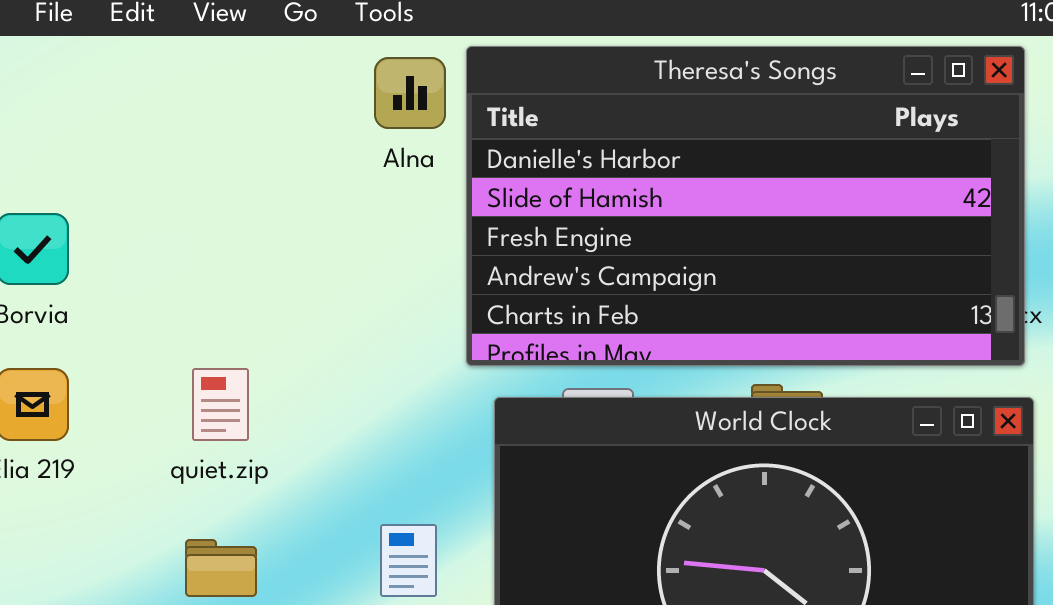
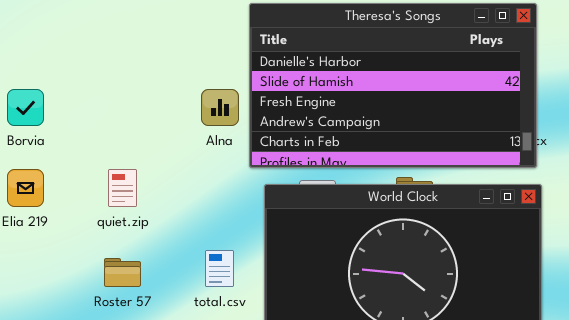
Alna: [374,57,446,129] -> [201,89,239,126], moved

